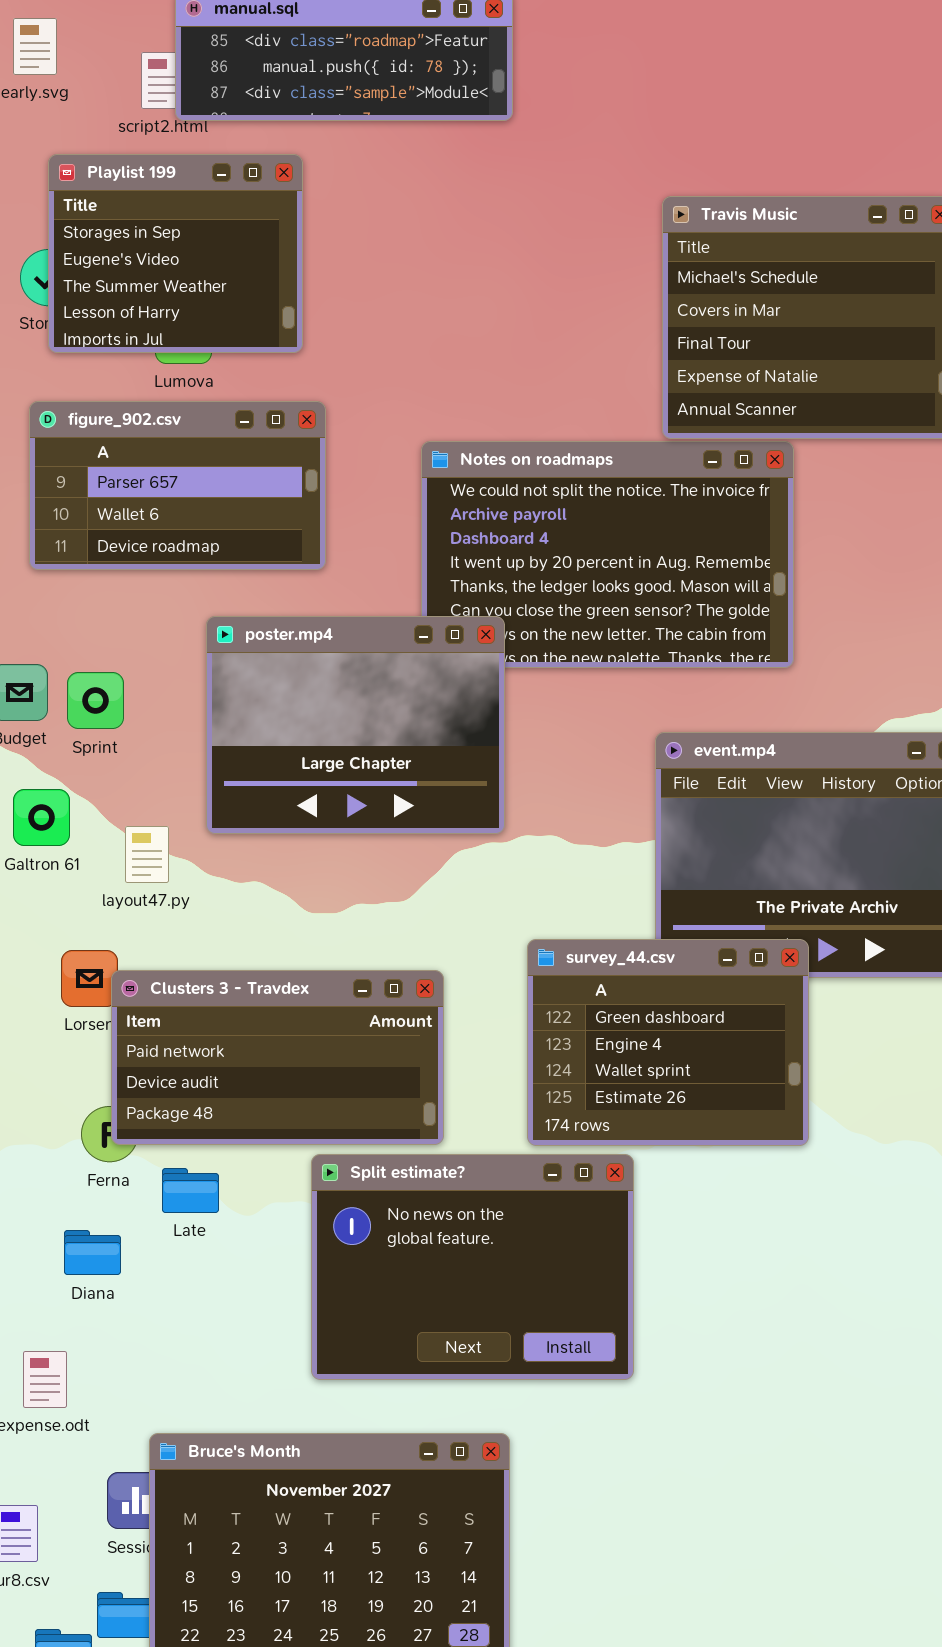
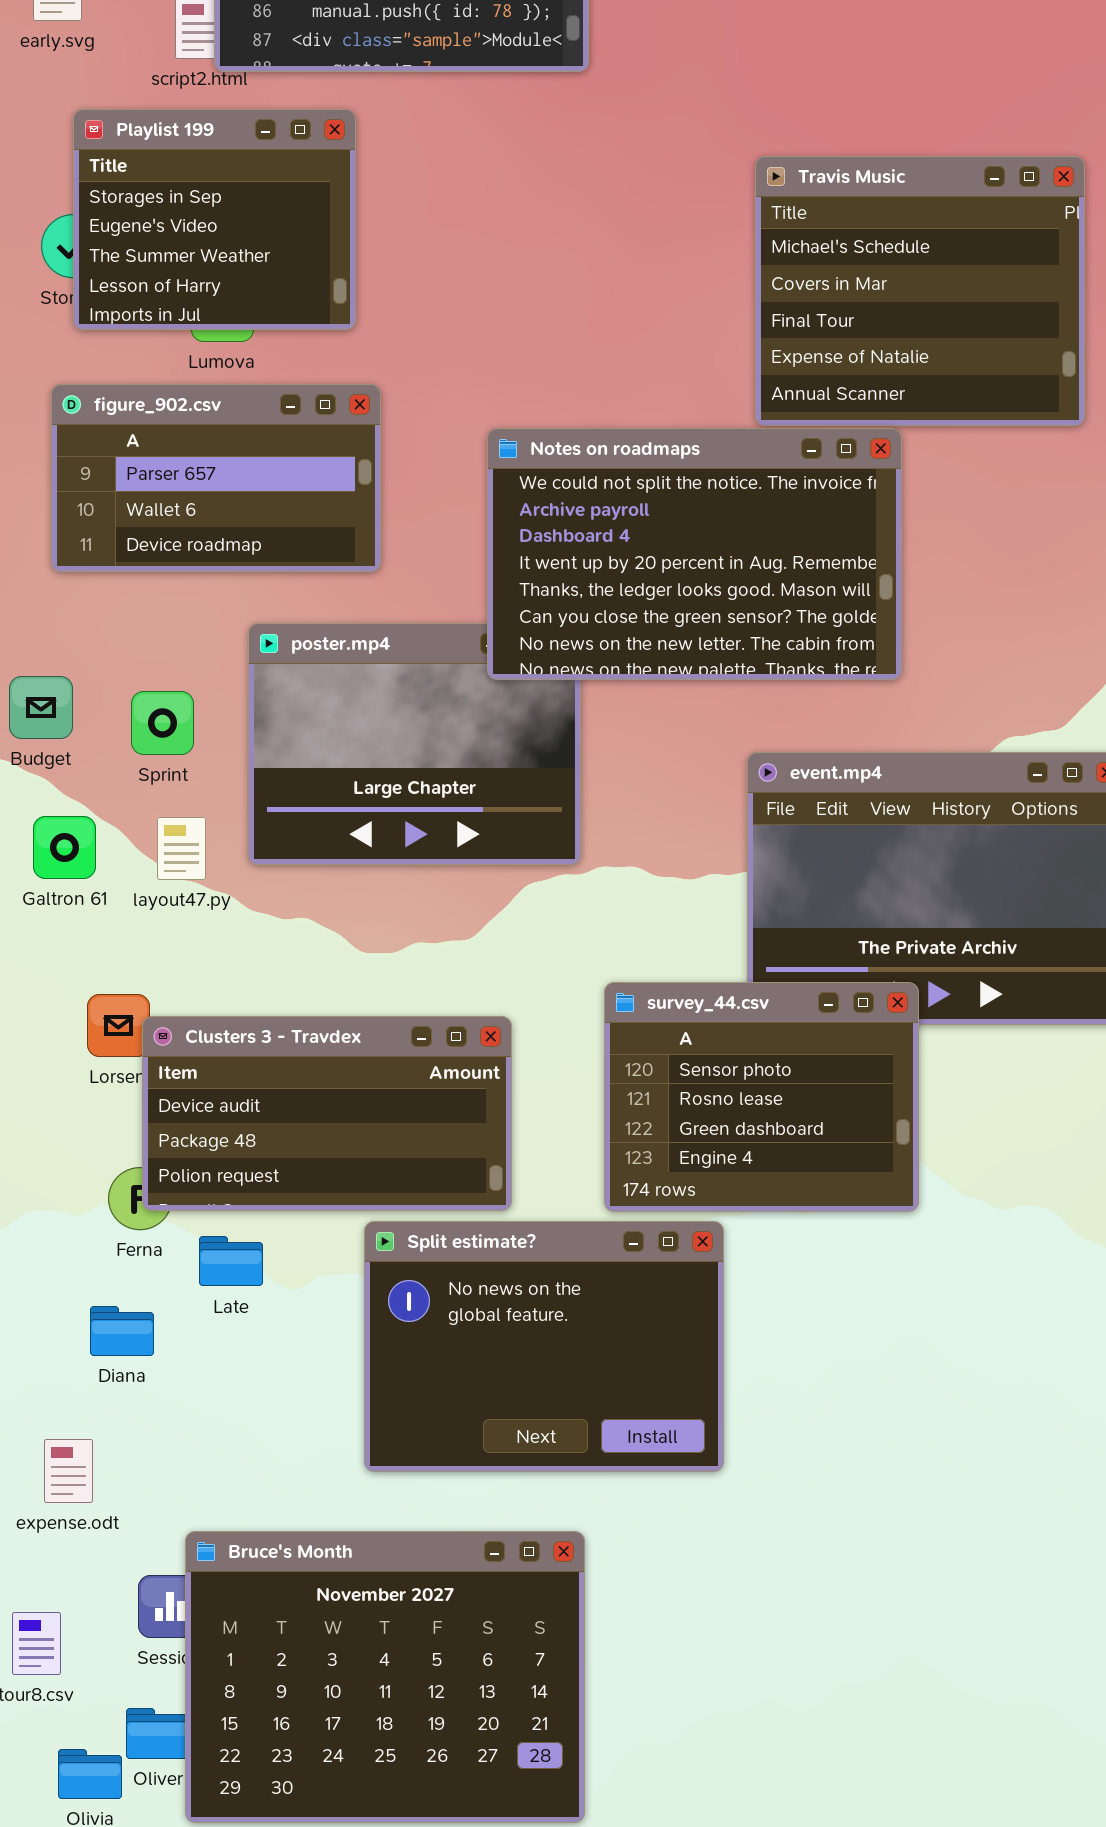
Notes on roadmaps: [421,441,794,668] -> [487,428,902,680], raised
Sprint: [67,672,124,729] -> [131,691,194,755], moved
layout47.py: [125,826,169,883] -> [157,817,206,880], moved
survey_44.csv: [527,939,809,1146] -> [604,982,919,1212], scrolled up 2 rows
Clusters 3 - Travdex: [111,970,444,1145] -> [142,1016,512,1211], scrolled down 1 row

